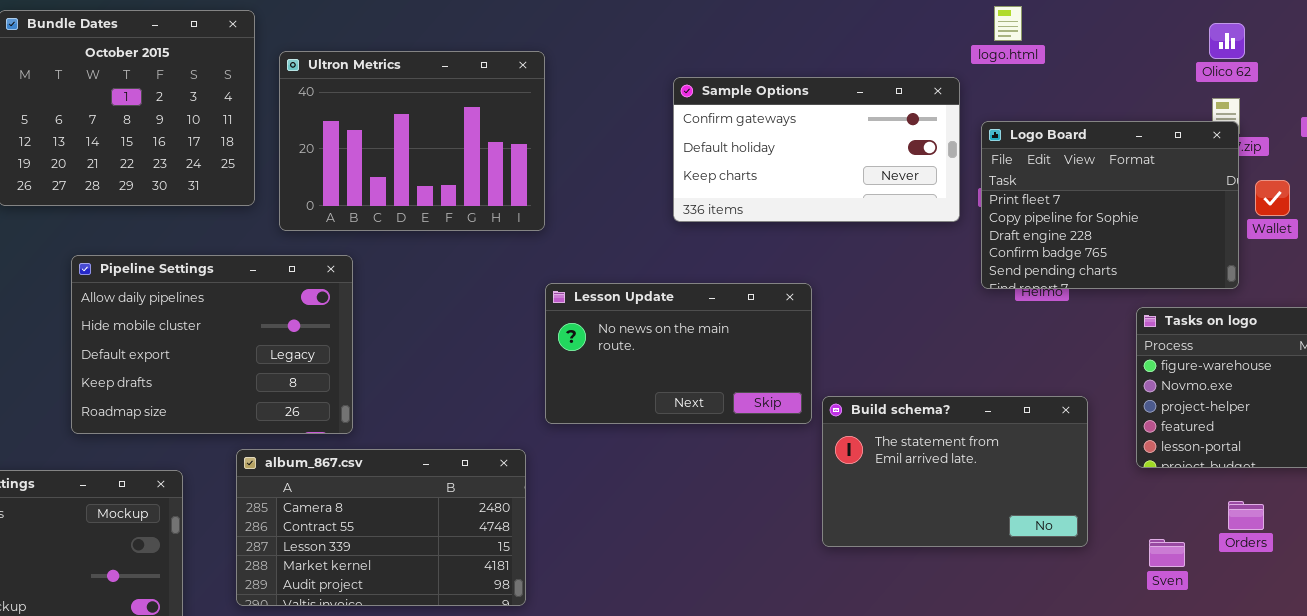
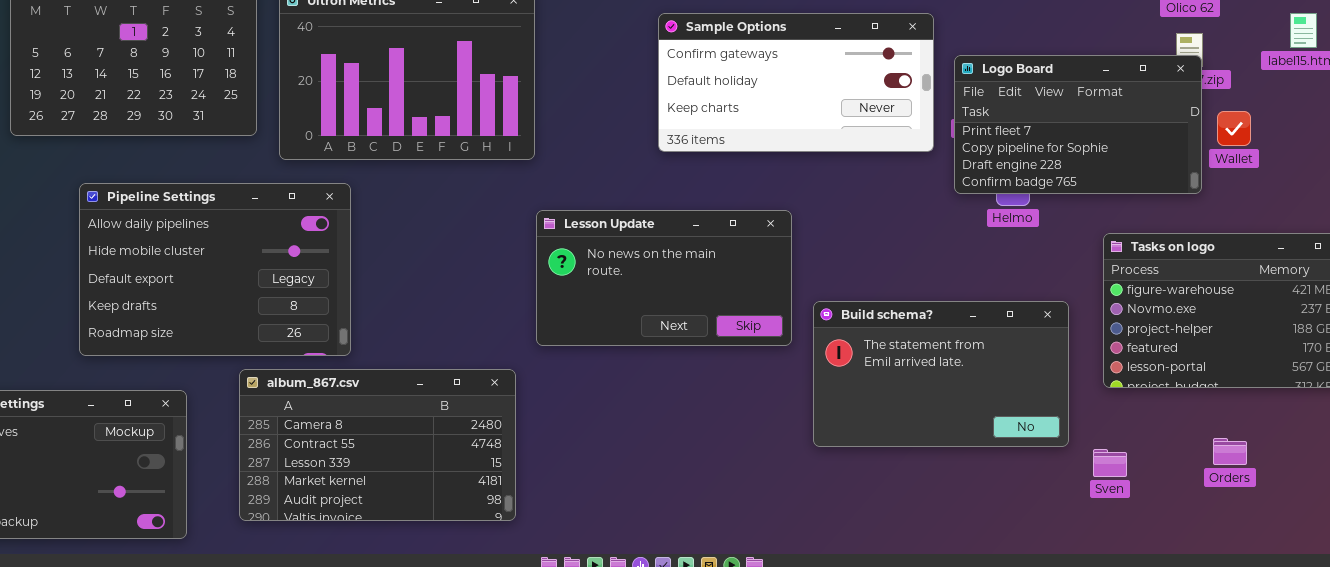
Logo Board: [981,121,1239,289] -> [954,55,1202,194], resized
Build schema?: [822,396,1088,547] -> [813,301,1069,447], moved
Orders: [1228,501,1264,530] -> [1213,438,1247,465], moved
Sven: [1149,539,1185,567] -> [1093,449,1127,477], moved

